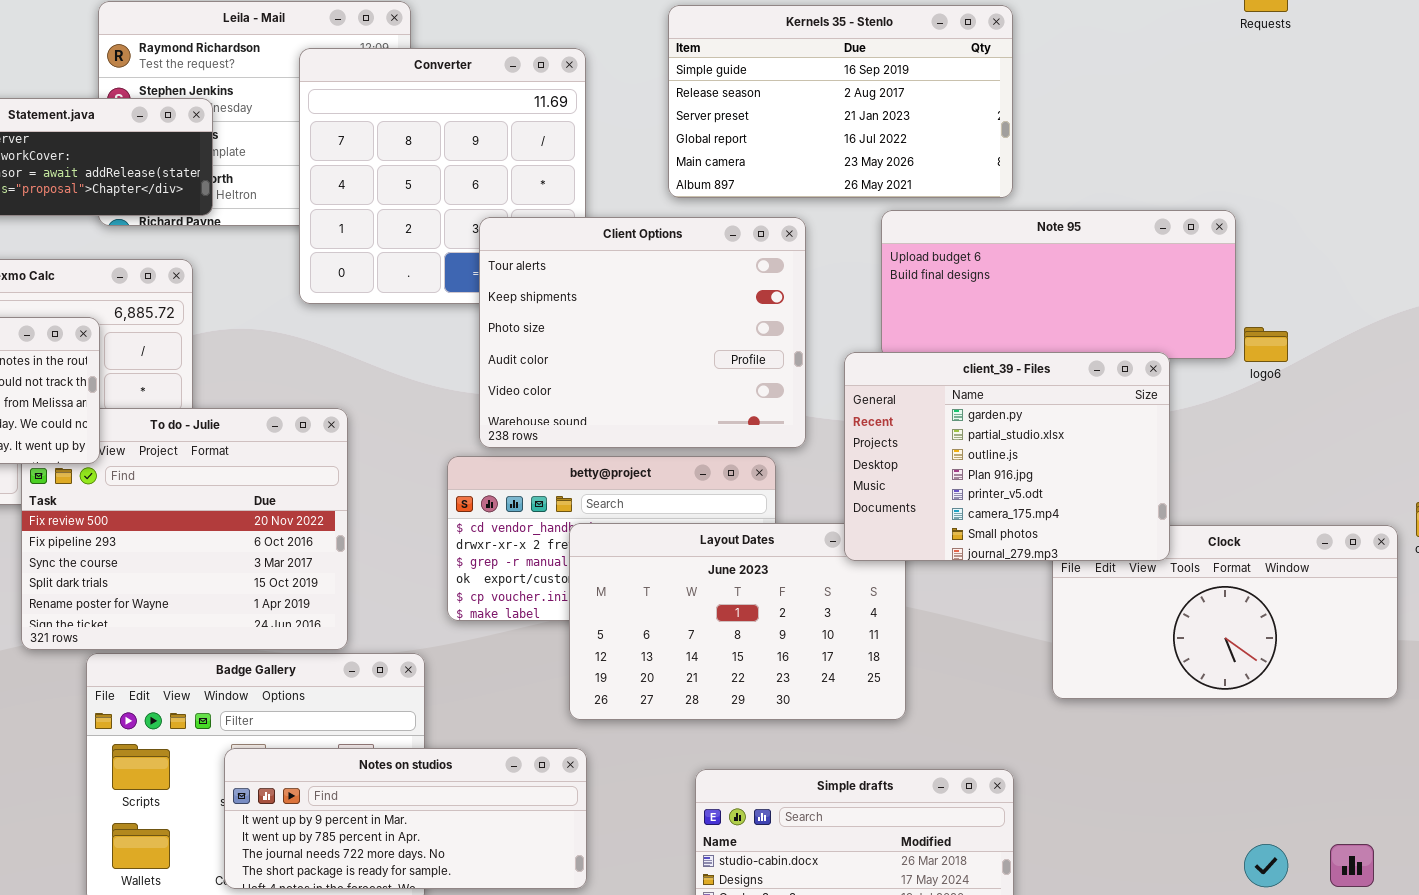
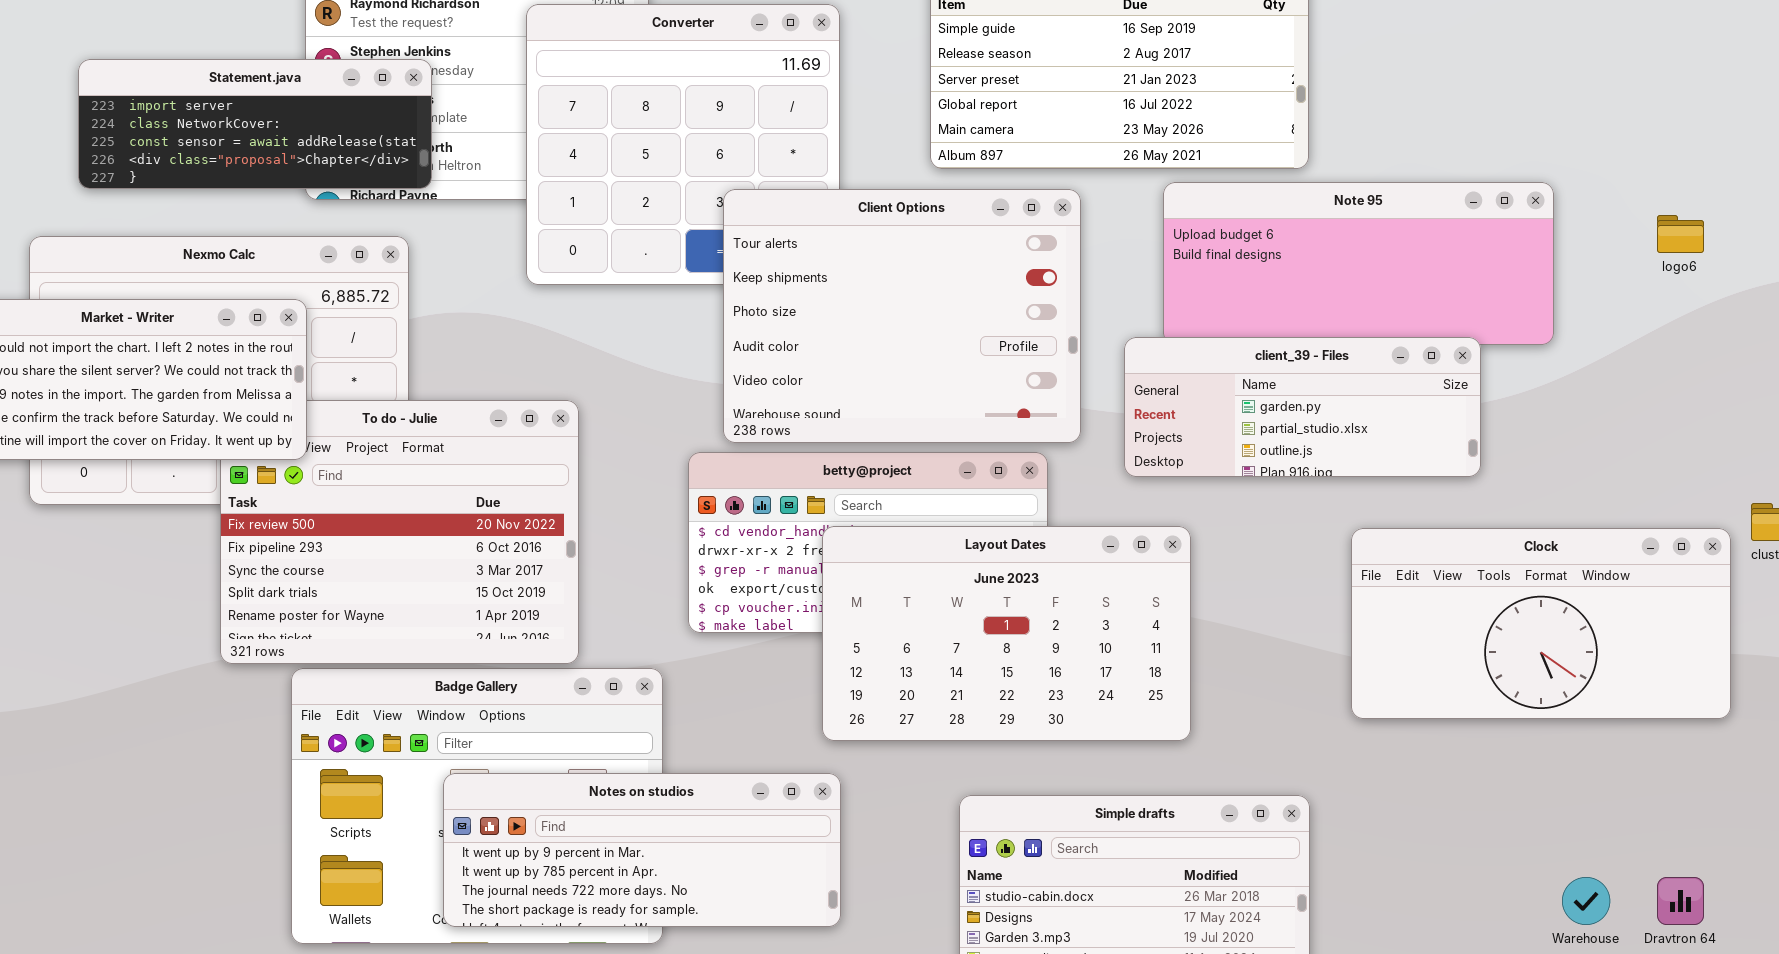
logo6: [1244,327,1288,362] -> [1657,215,1704,253], moved
client_39 - Files: [844,352,1170,561] -> [1124,337,1481,477], resized

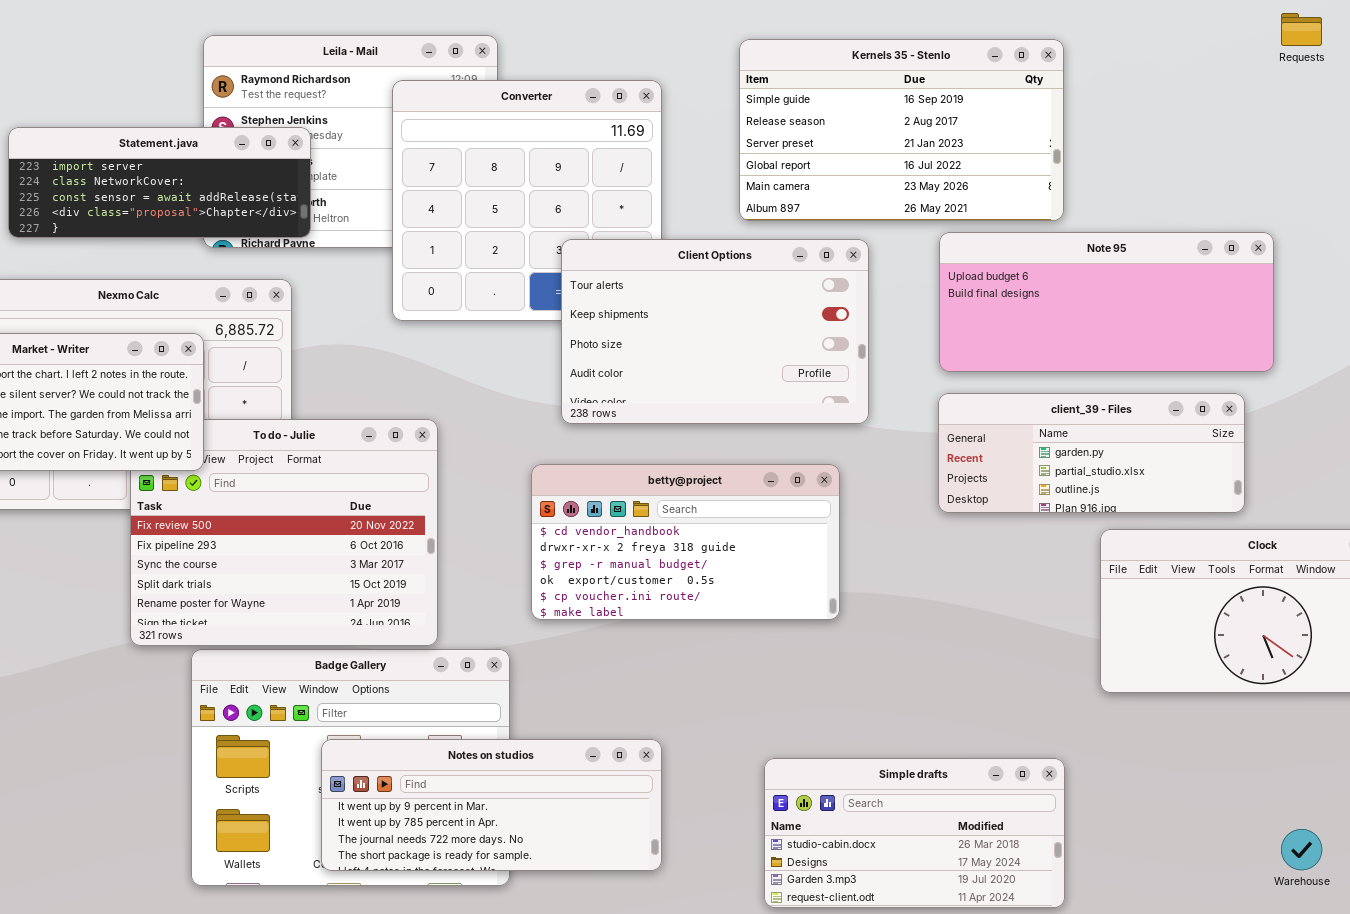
Client Options: [723,189,1081,443] -> [561,239,869,424], resized
client_39 - Files: [1124,337,1481,477] -> [938,393,1245,513], moved
Layout Dates: [822,526,1191,741] -> none, closed

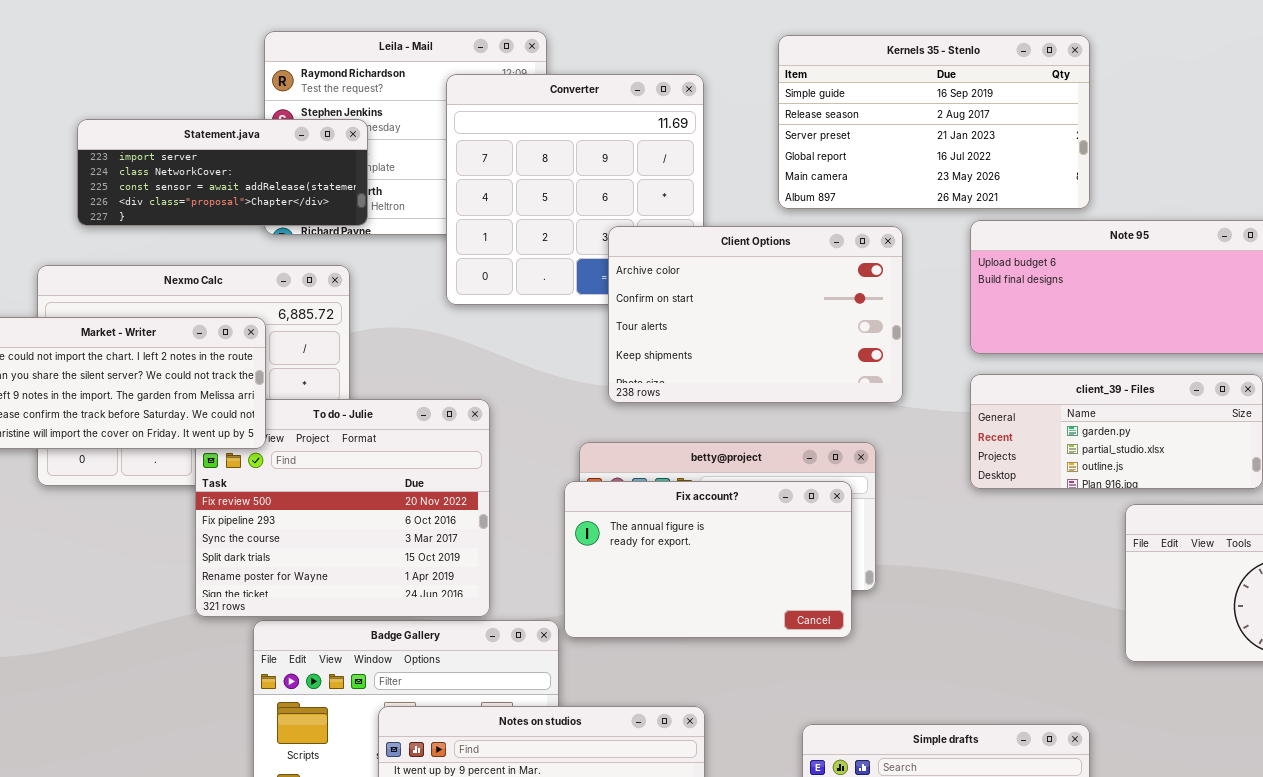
Client Options: [561,239,869,424] -> [608,226,903,403], scrolled up 2 rows
Fix account?: none -> [564,481,852,638], opened

